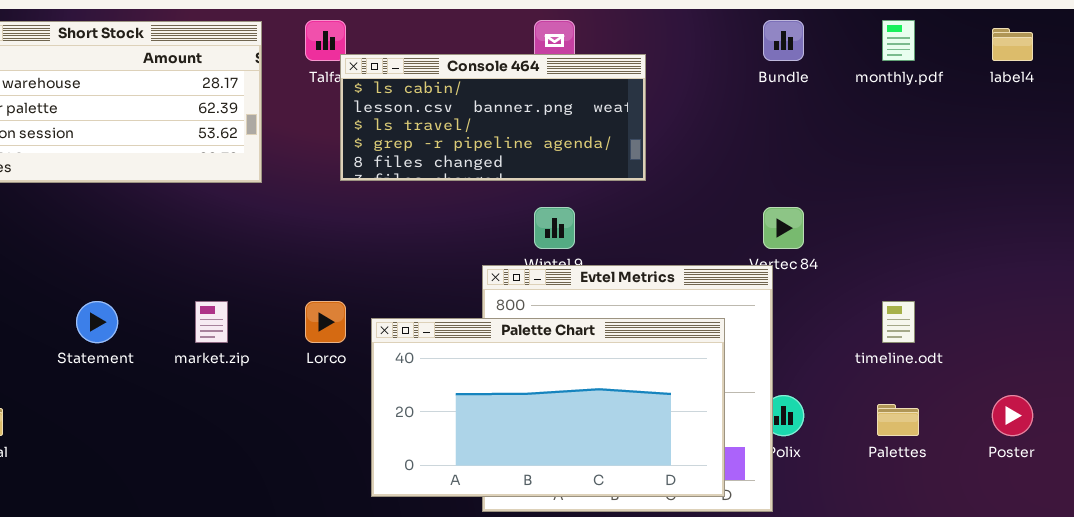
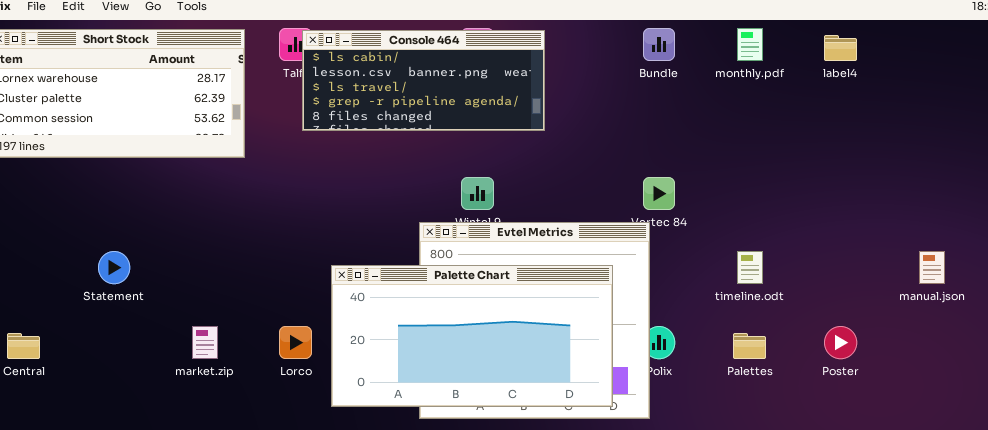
Console 464: [340,54,646,181] -> [302,30,545,131], moved
market.zip: [195,301,228,343] -> [192,326,218,359], moved
Lorco: [305,301,346,343] -> [279,326,312,359], moved

